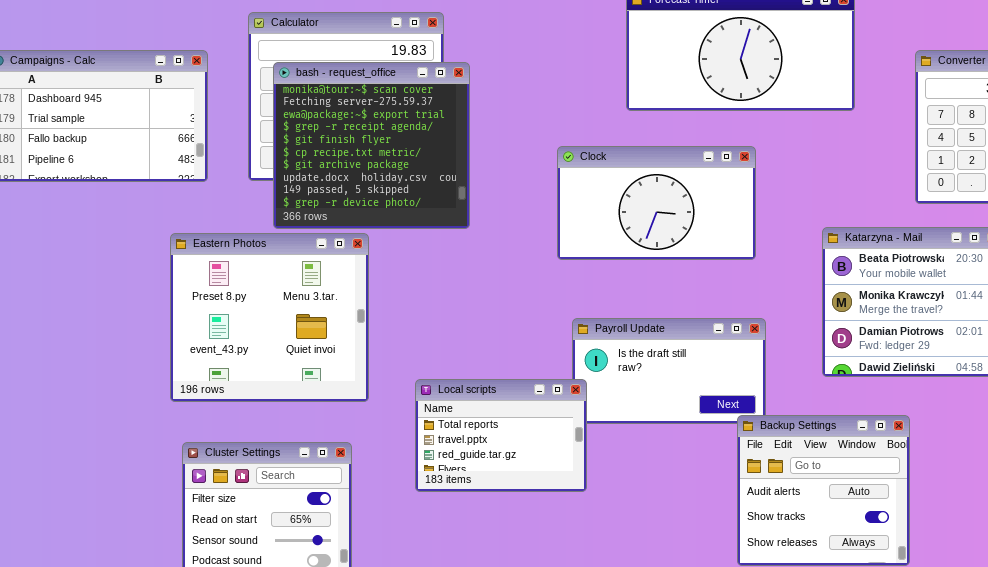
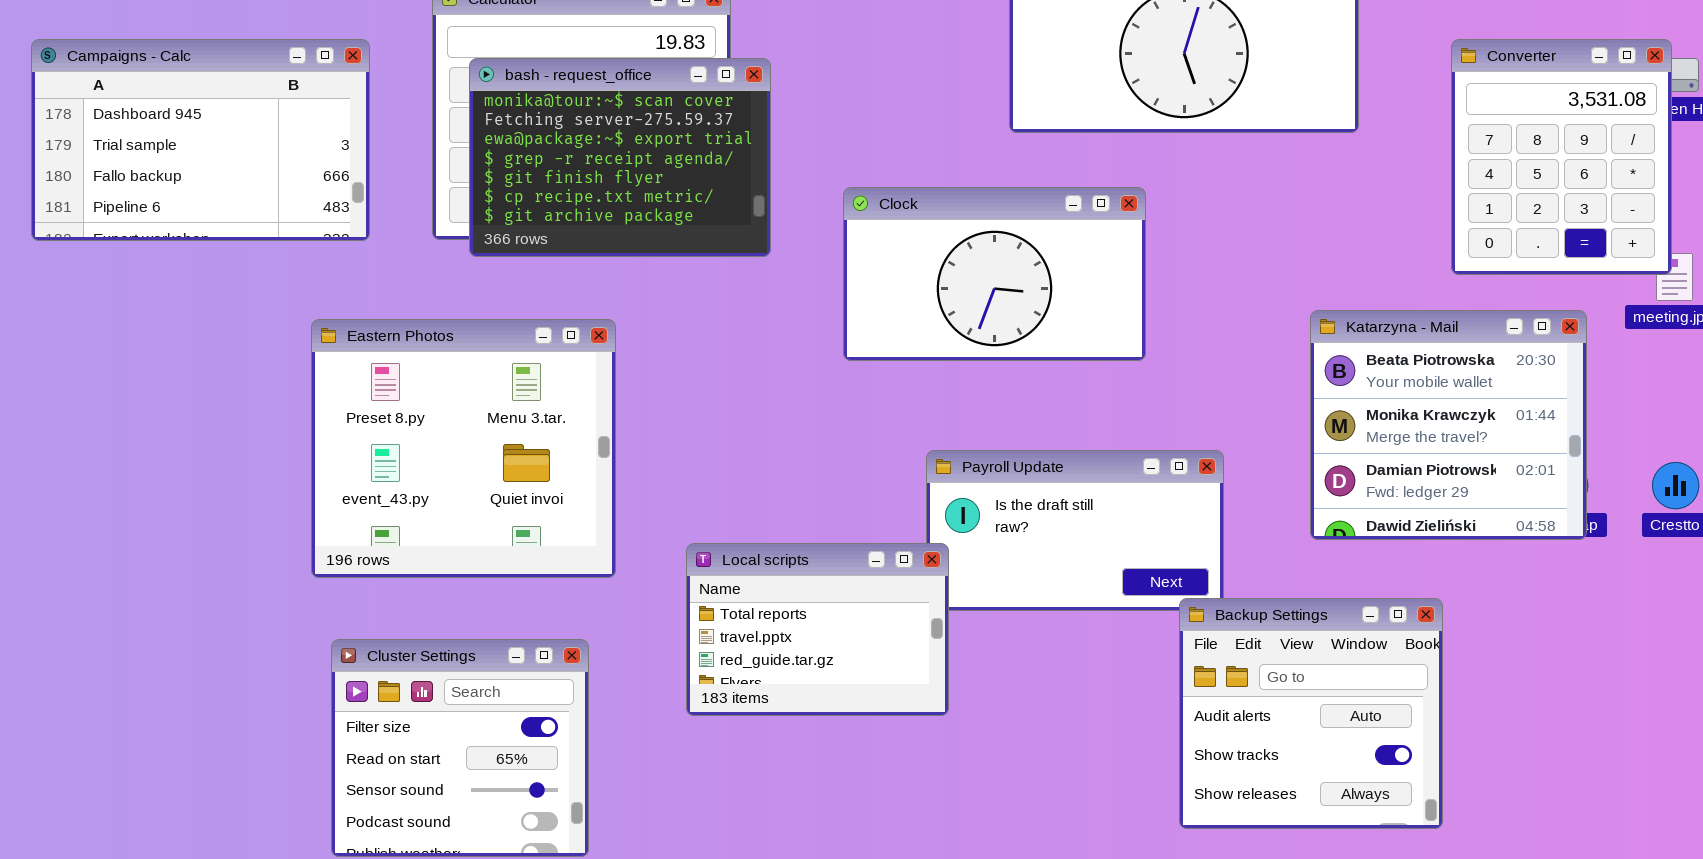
bash - request_office: [273,62,470,229] -> [469,58,771,257], resized
Clock: [557,146,756,260] -> [843,187,1146,361], moved

